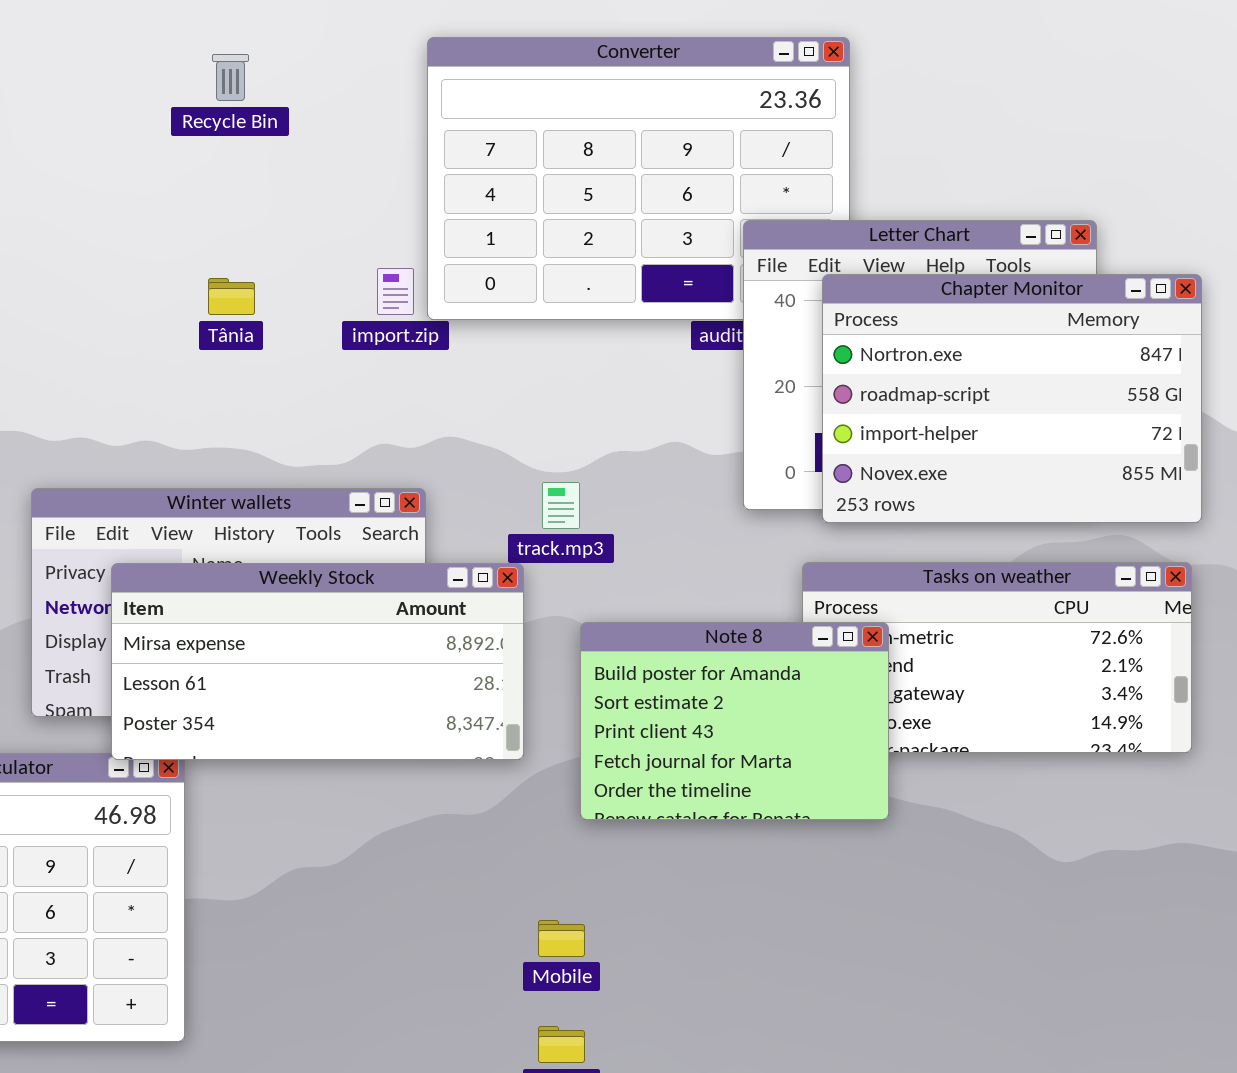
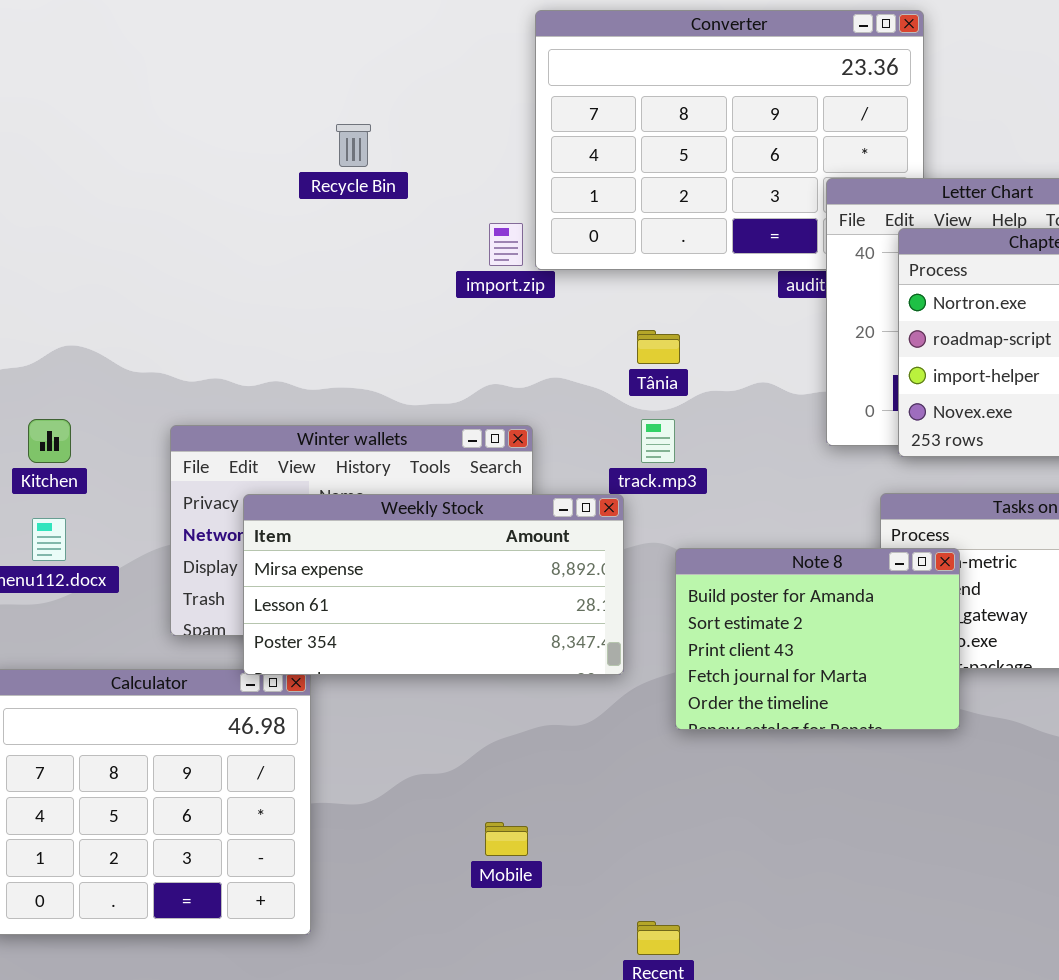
Recycle Bin: [212,54,249,101] -> [336,124,371,167], moved
Tânia: [208,278,255,315] -> [637,330,680,364], moved
Mobile: [538,920,585,957] -> [485,822,528,856], moved

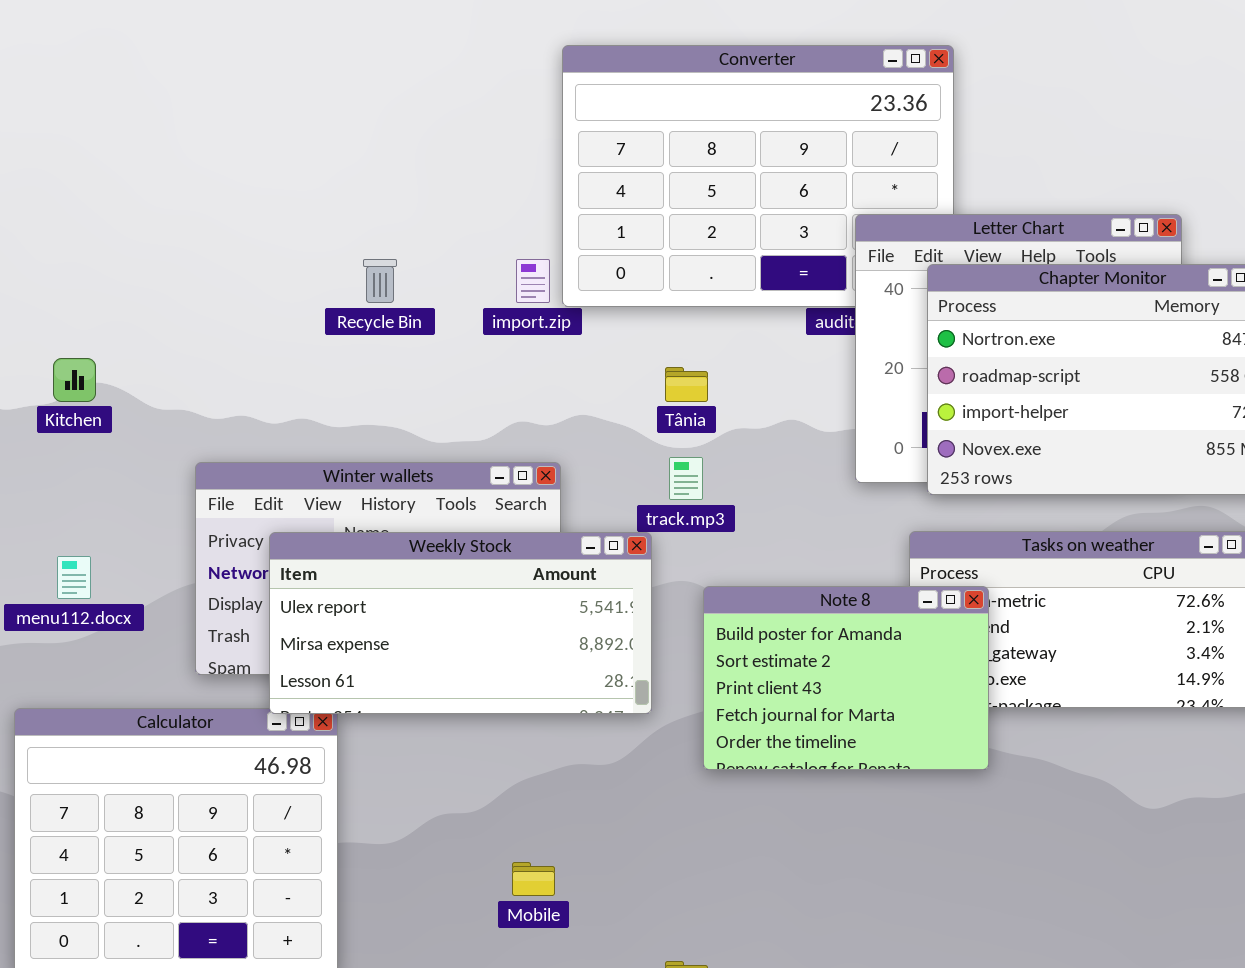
Recycle Bin: [336,124,371,167] -> [363,259,397,303], moved
Kitchen: [28,419,71,463] -> [53,358,96,402], moved
Weekly Stock: [243,494,624,675] -> [269,532,652,714], scrolled up 1 row

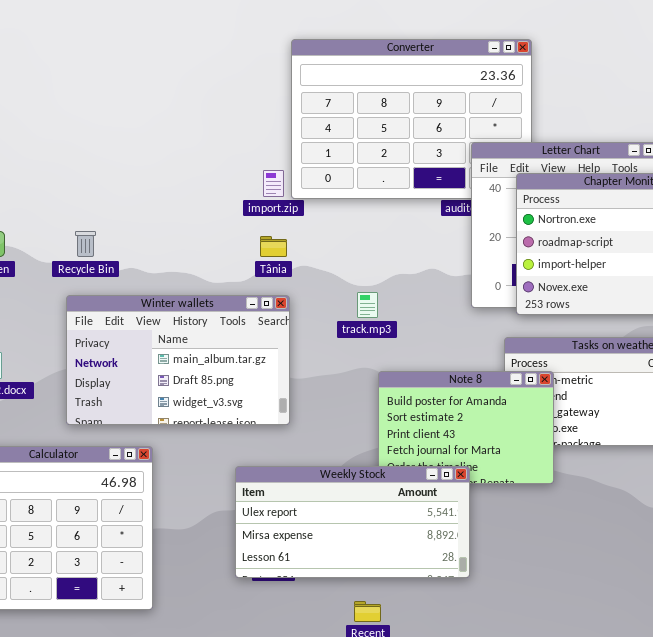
Recycle Bin: [363,259,397,303] -> [75,231,96,257], moved
Tânia: [665,367,708,402] -> [260,236,287,257], moved
Weekly Stock: [269,532,652,714] -> [235,466,470,578], moved

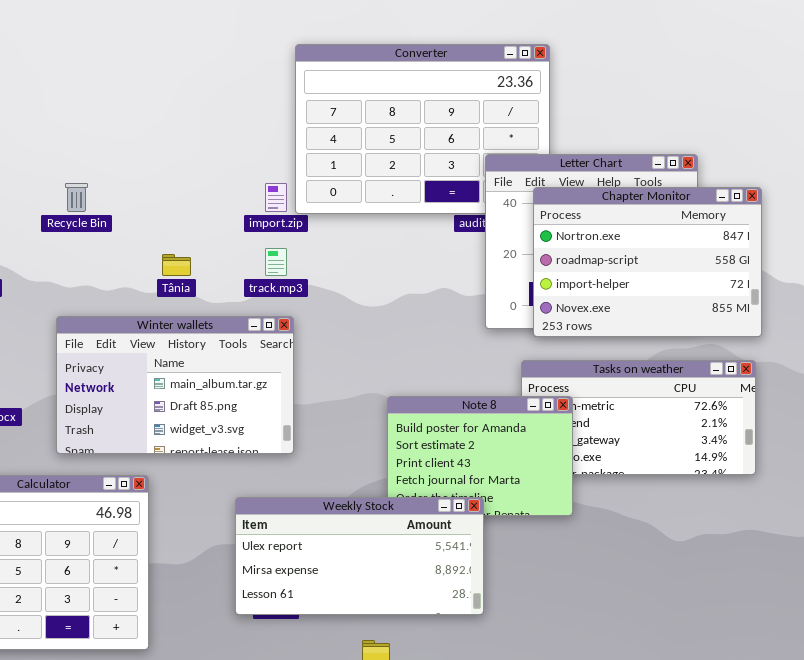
Recycle Bin: [75,231,96,257] -> [65,183,88,212], moved
Tânia: [260,236,287,257] -> [162,254,191,276], moved
track.mp3: [357,292,378,318] -> [265,248,287,276], moved

